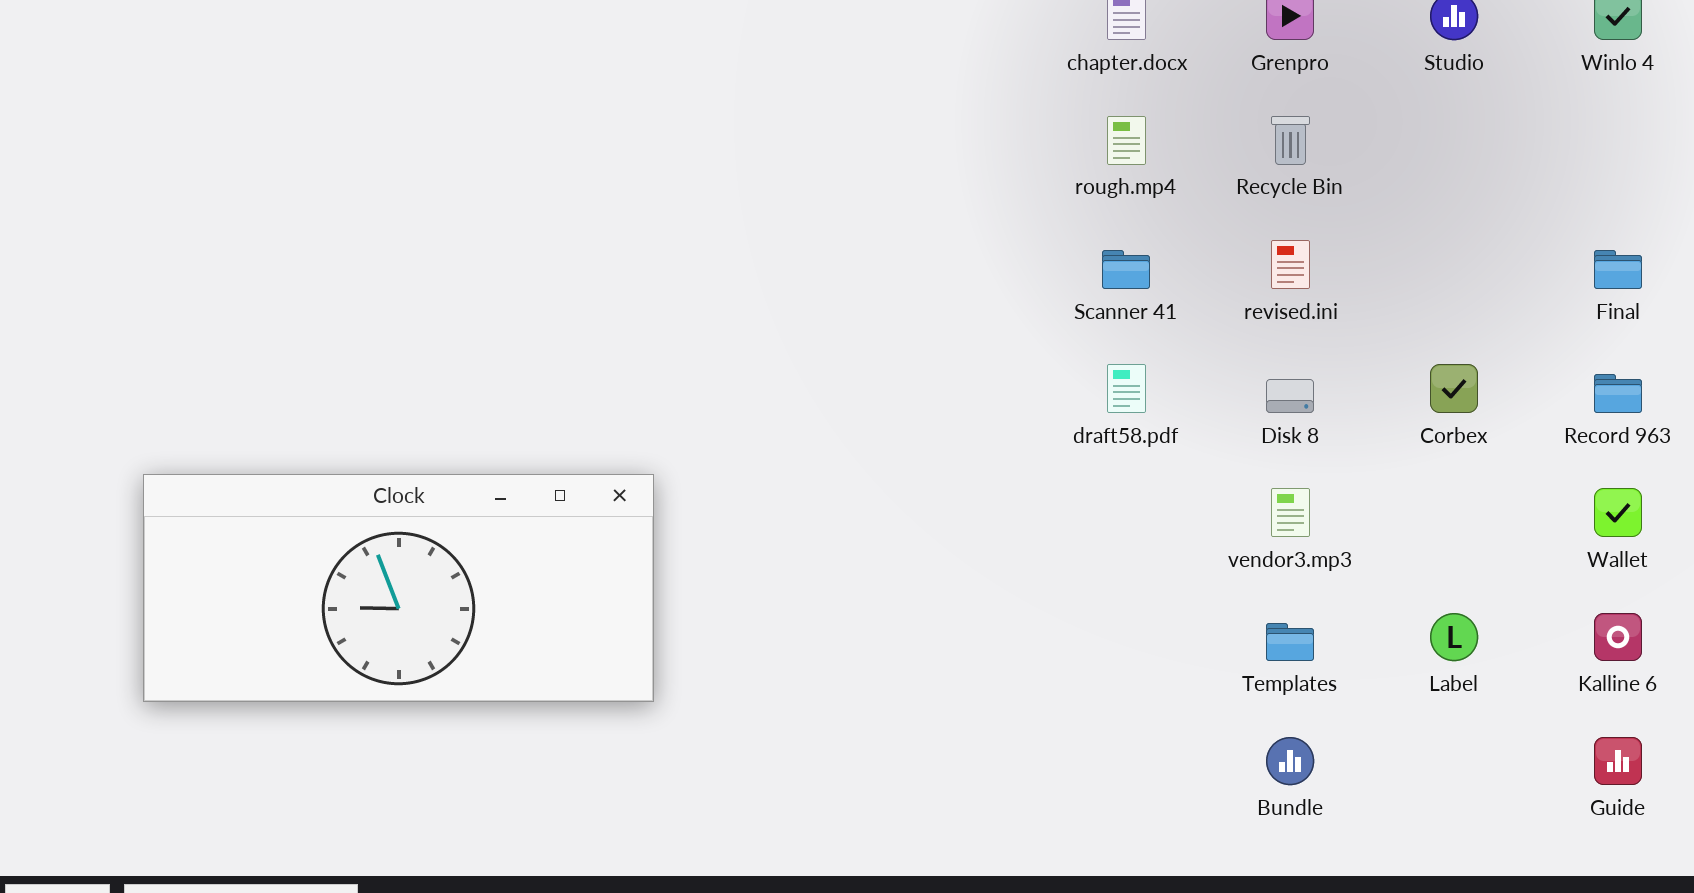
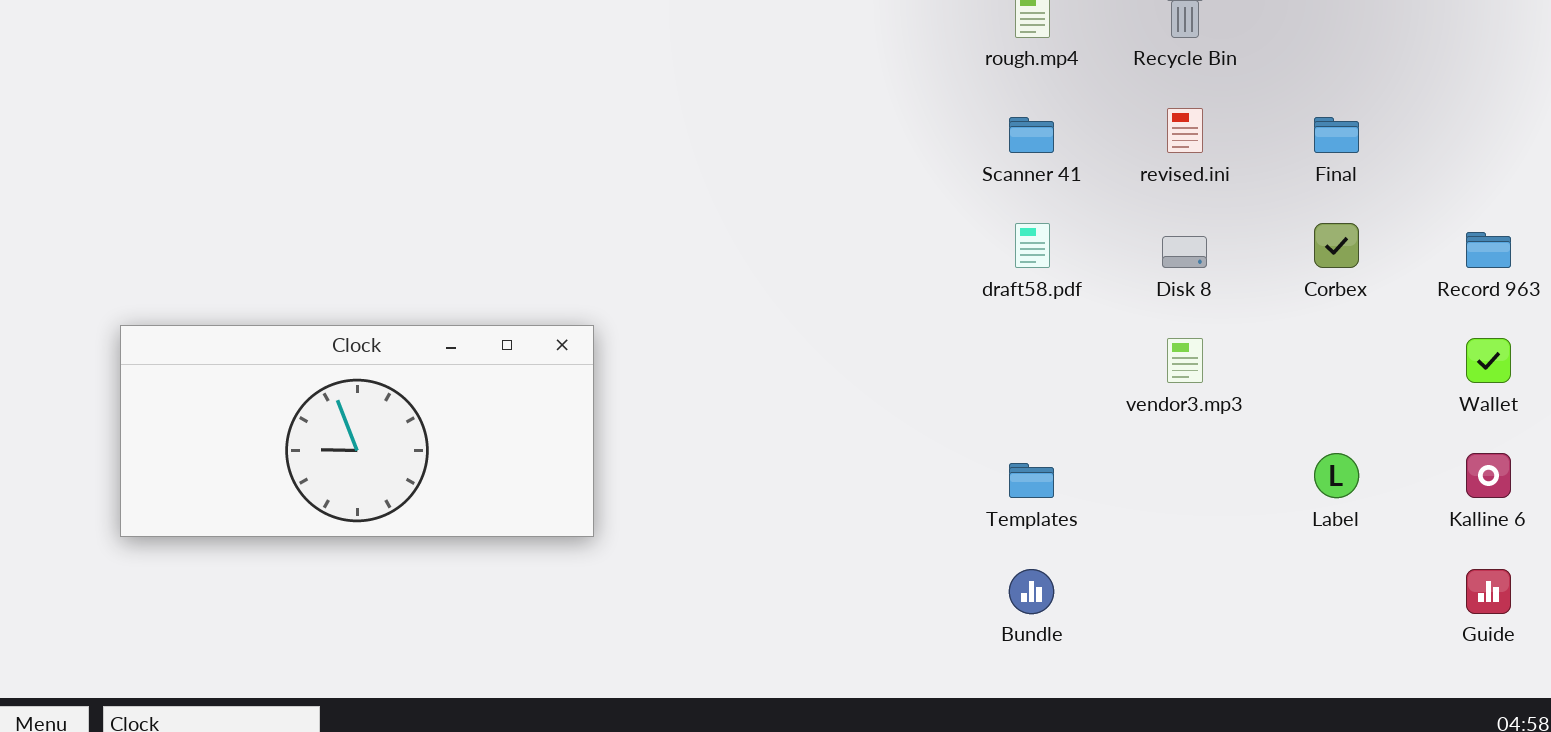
Final: [1594,250,1642,289] -> [1314,117,1359,153], moved
Templates: [1266,623,1314,661] -> [1009,463,1054,498], moved
Bundle: [1266,737,1314,785] -> [1009,569,1054,614], moved

